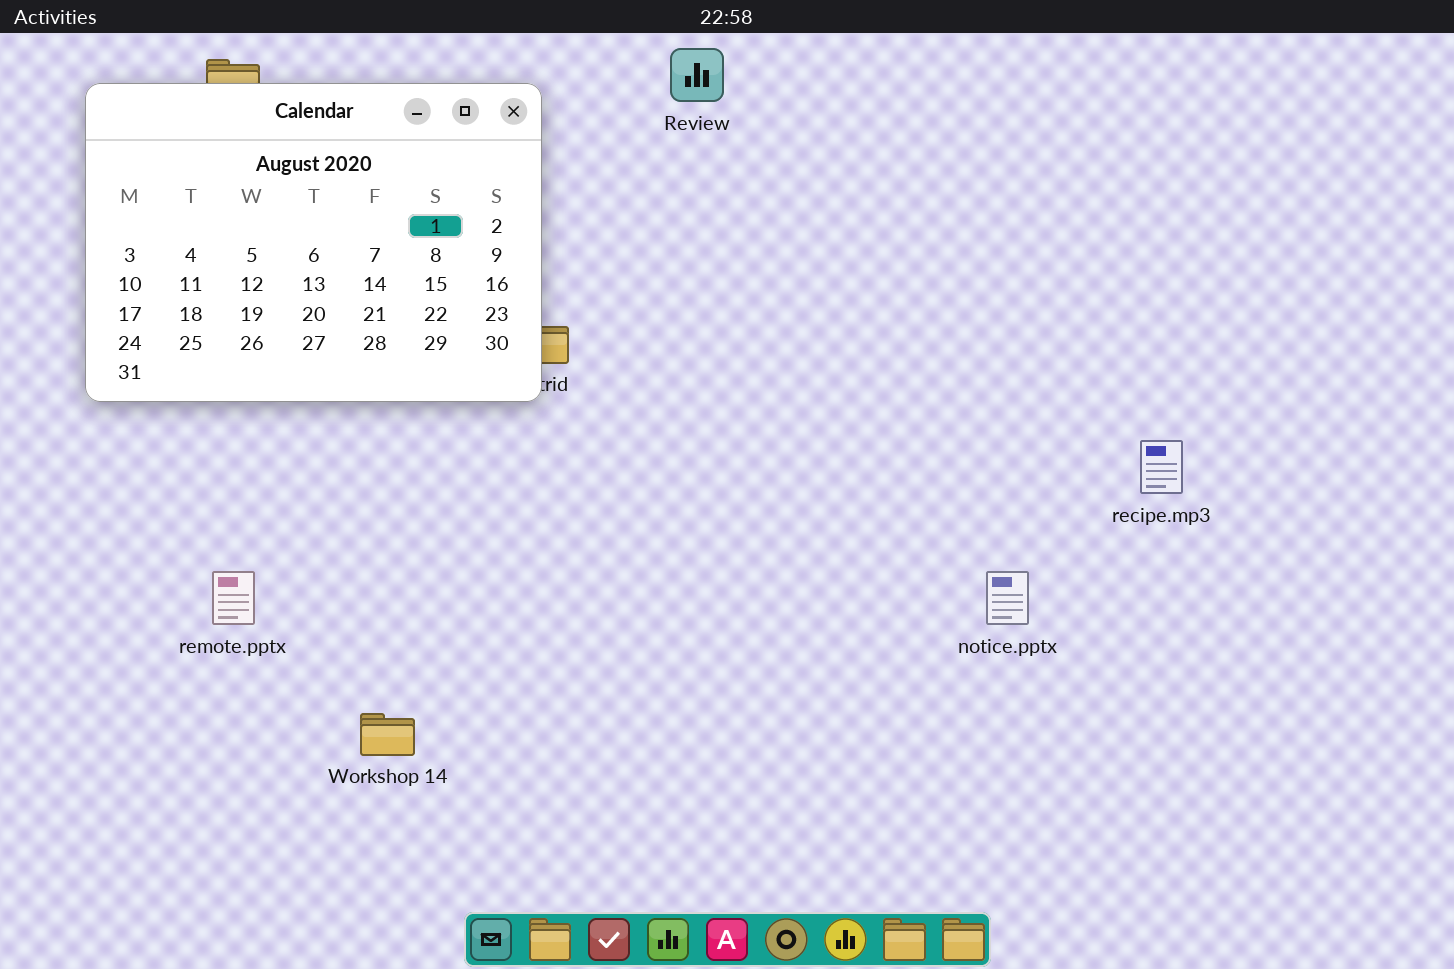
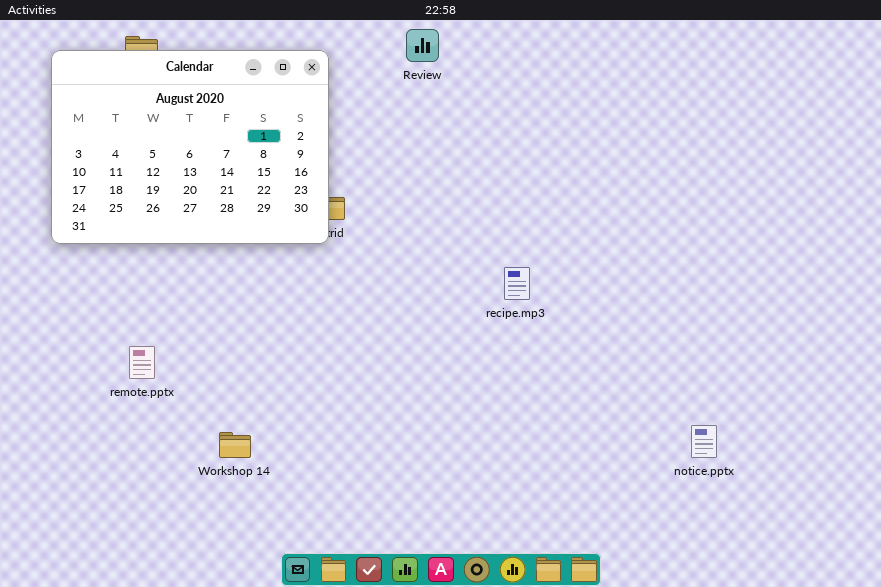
recipe.mp3: [1140,440,1183,494] -> [504,267,530,300], moved
notice.pptx: [986,571,1029,625] -> [691,425,717,458], moved

